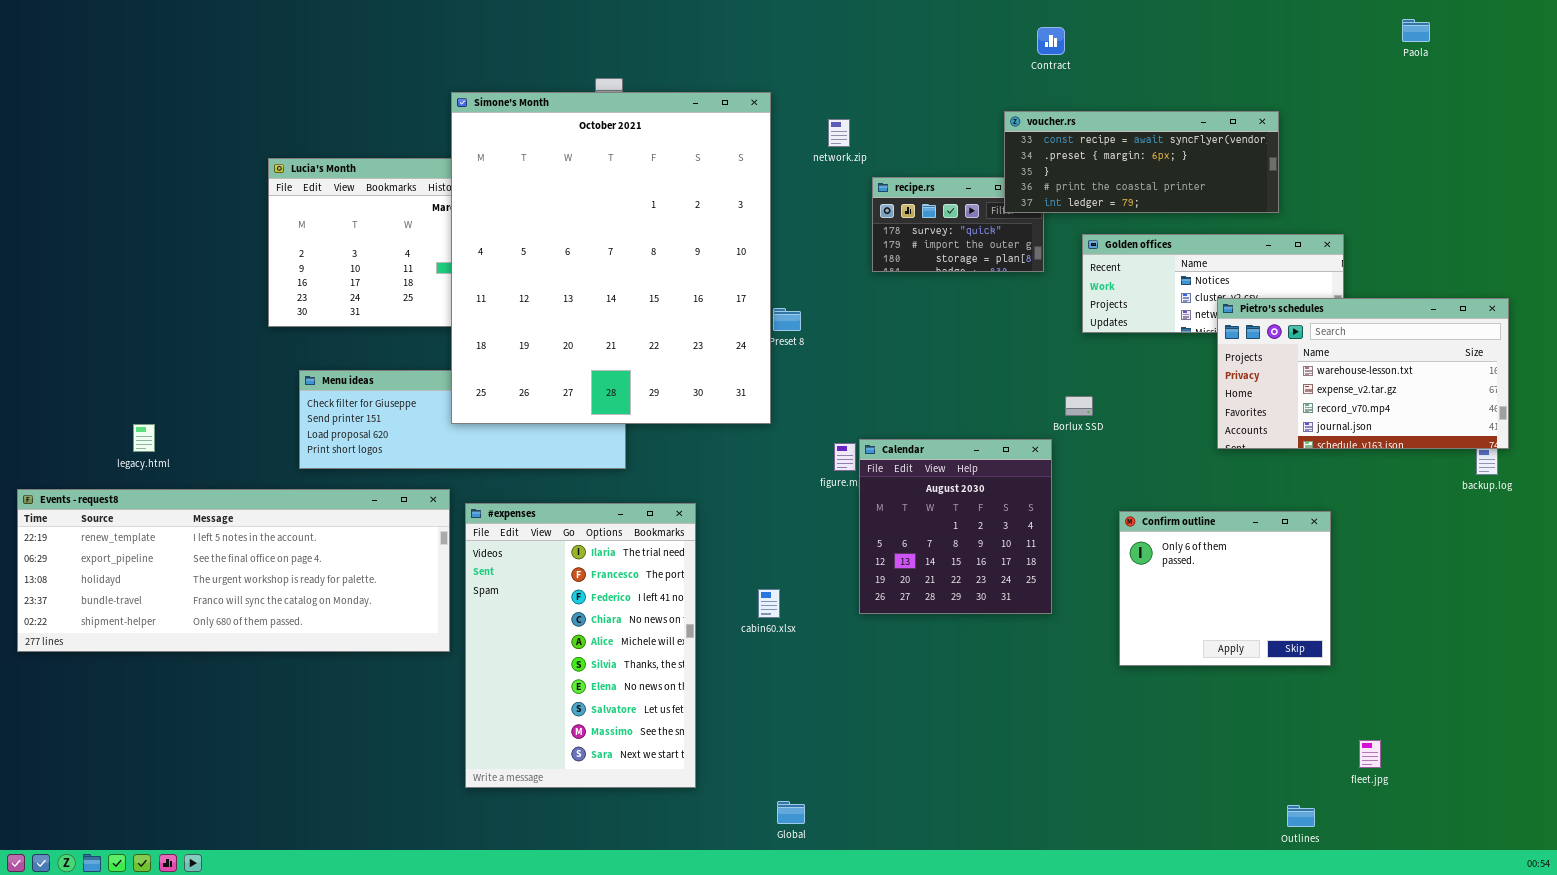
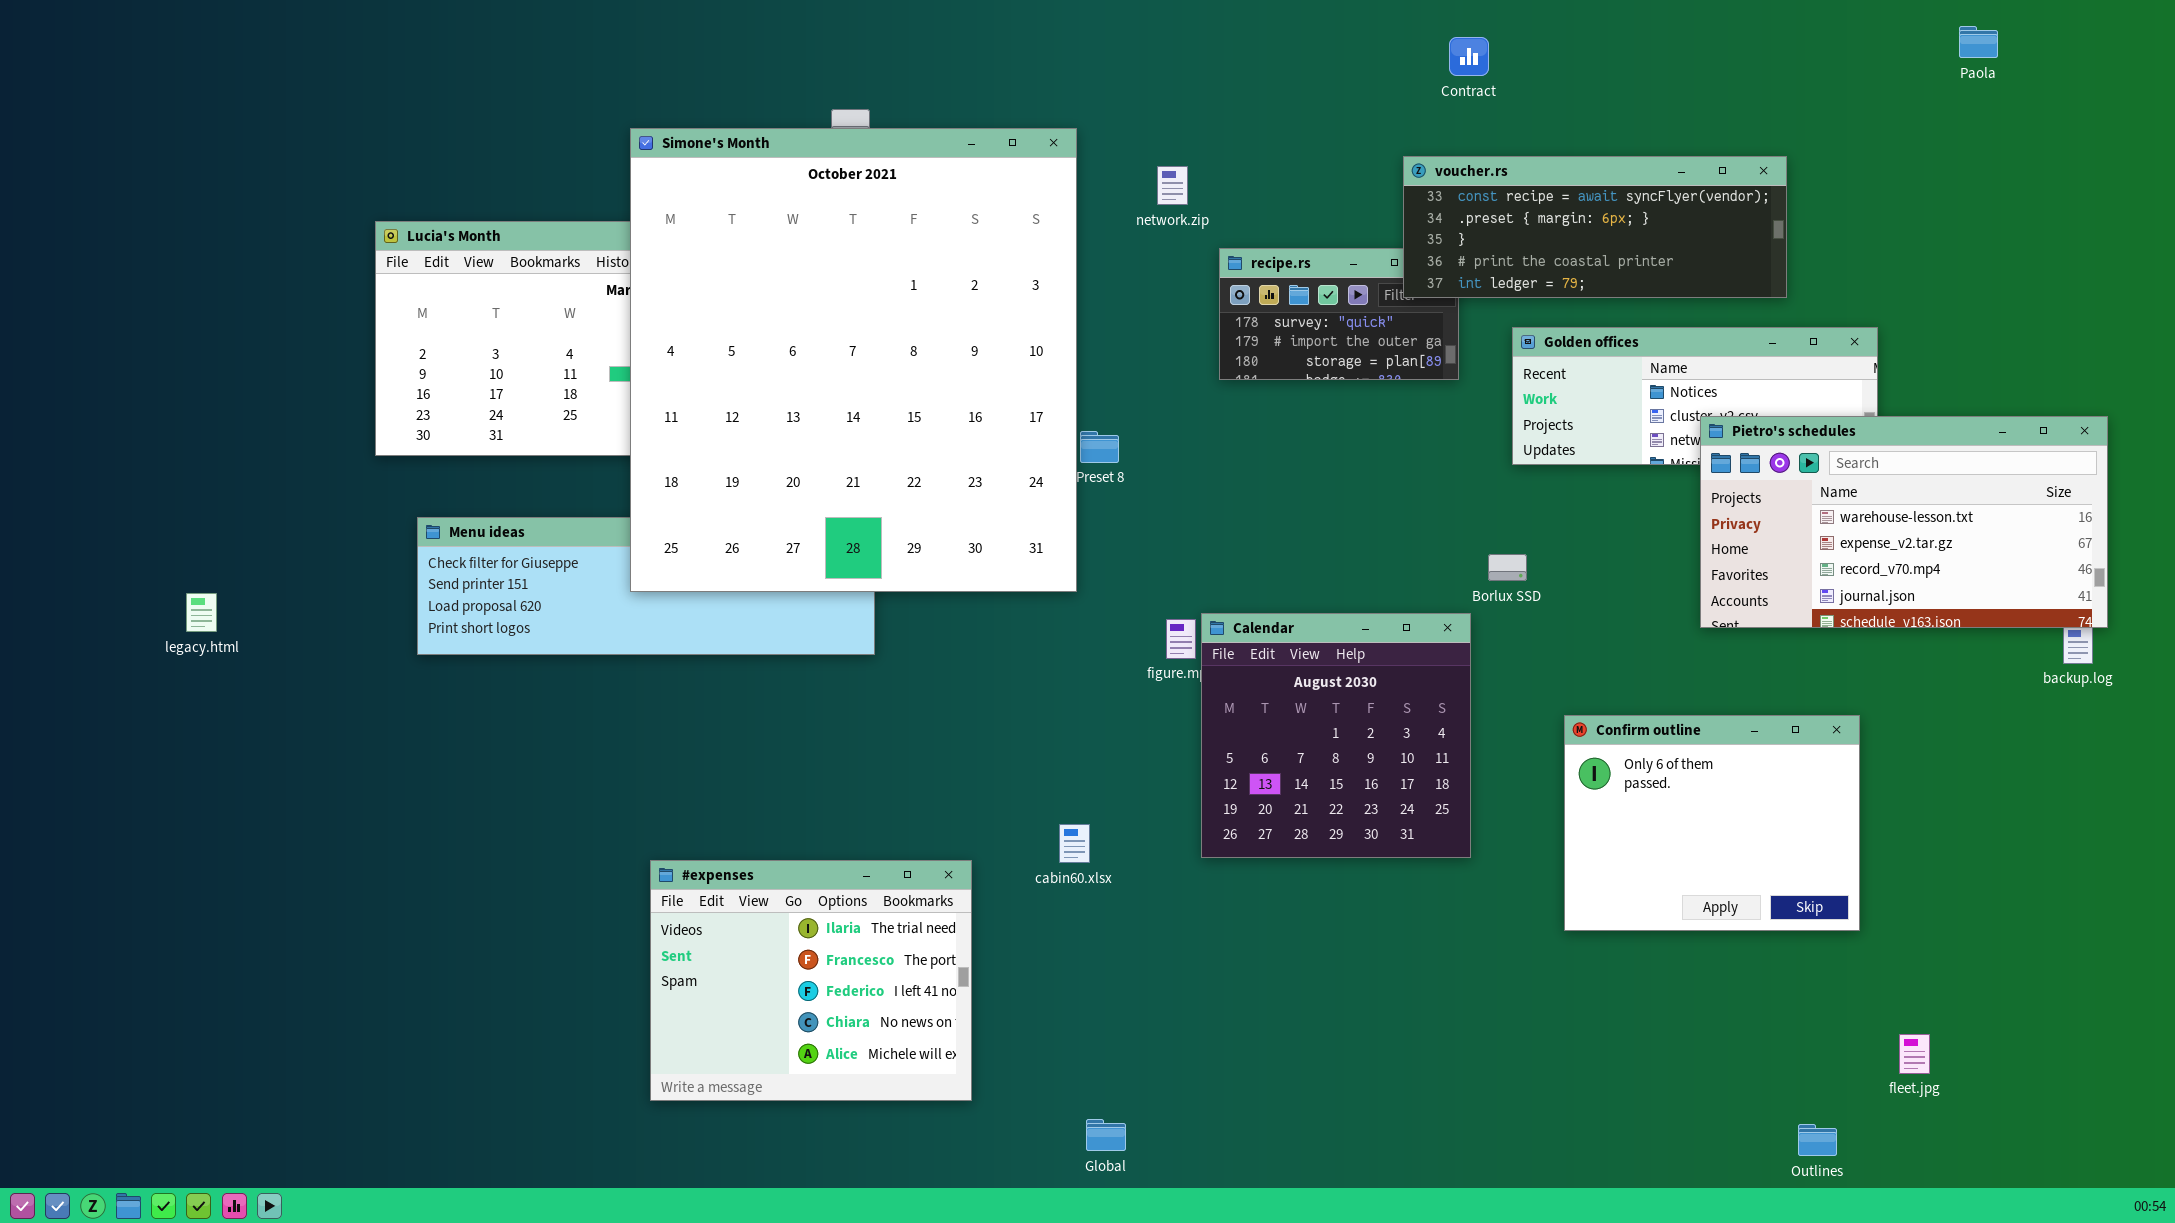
Events - request8: [17,489,450,652] -> none, closed
#expenses: [465,503,696,788] -> [650,860,972,1101], resized

